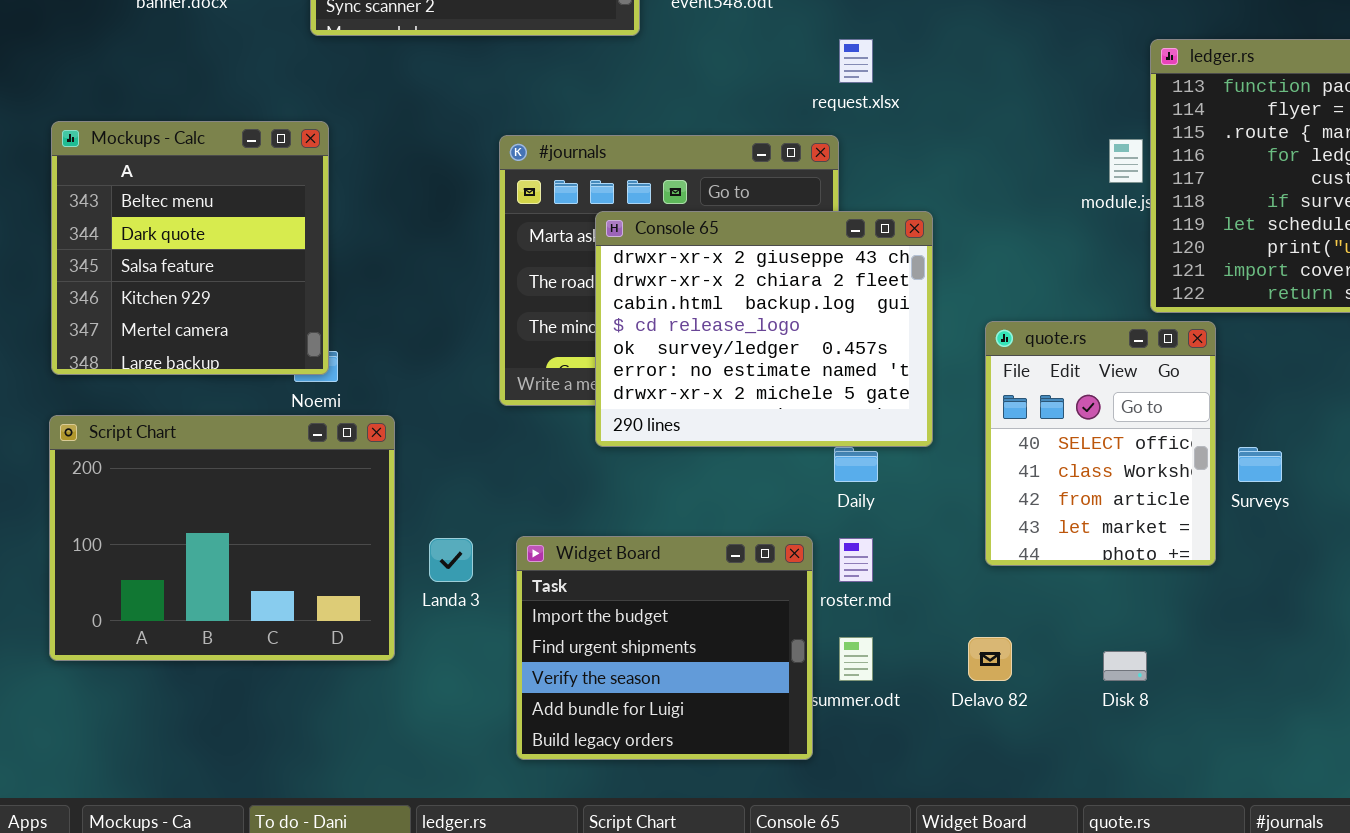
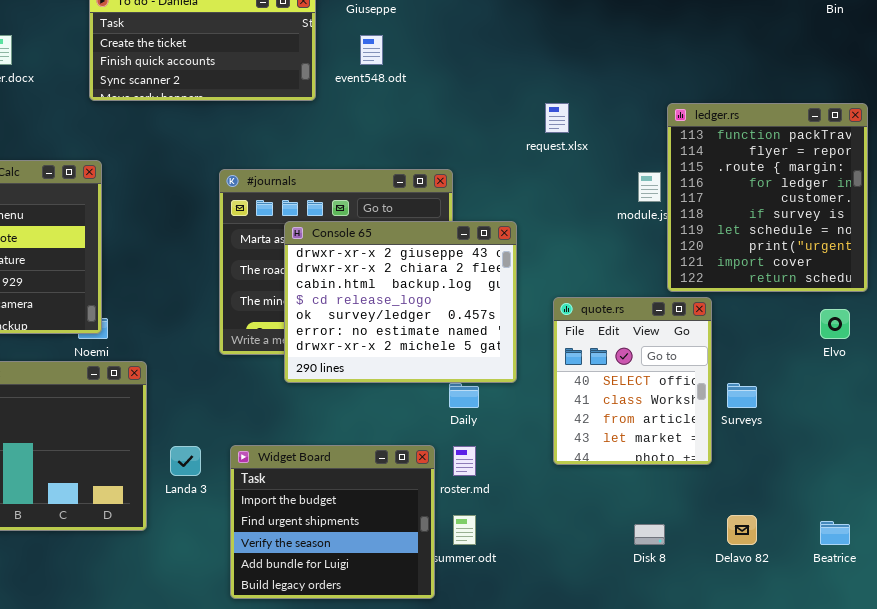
request.xlsx: [839,39,873,83] -> [545,103,569,133], moved
Delavo 82: [968,637,1012,681] -> [727,515,757,545], moved

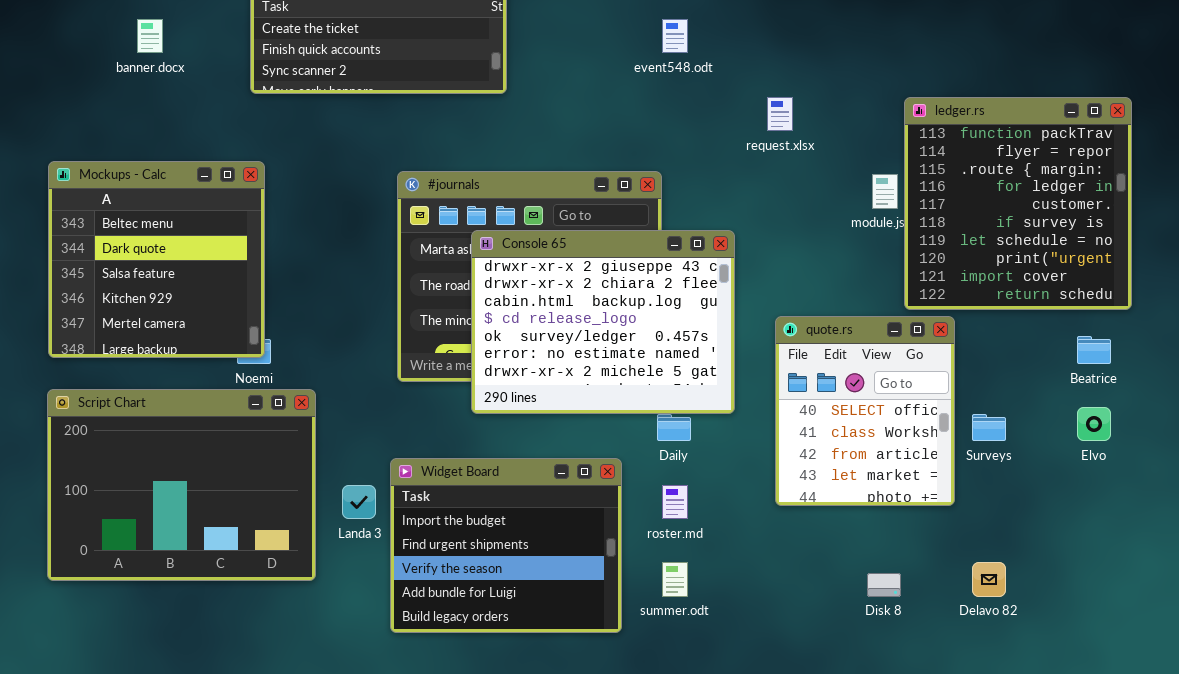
event548.odt: [360,35,383,65] -> [662,19,688,53], moved
Elvo: [820,309,850,339] -> [1077,407,1111,441], moved
Widget Board: [230,445,435,599] -> [390,458,622,633], moved
Beatrice: [820,521,850,545] -> [1077,336,1111,364], moved

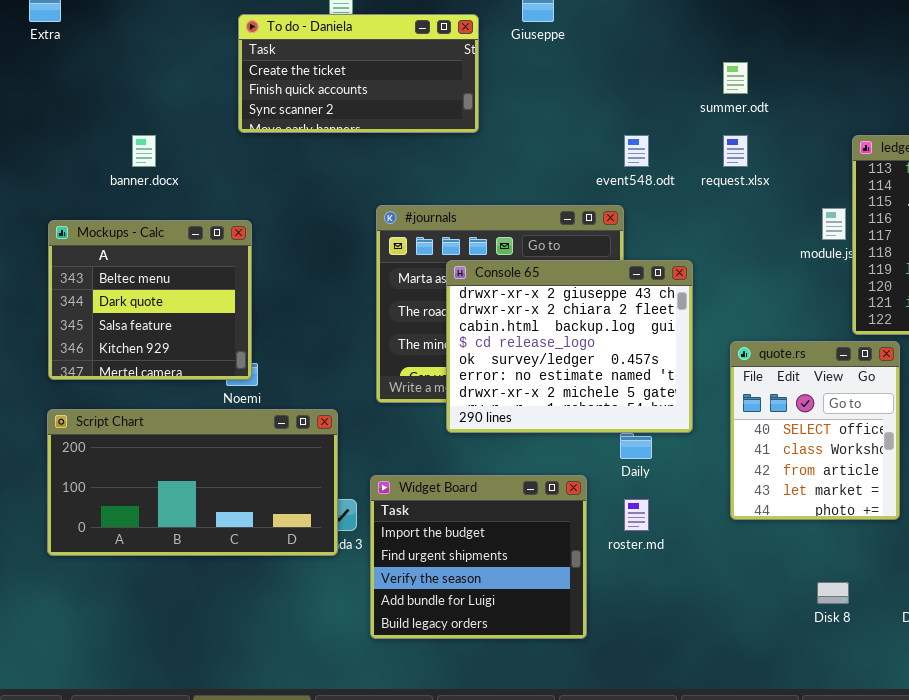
banner.docx: [137,19,163,53] -> [132,135,156,167], moved
event548.odt: [662,19,688,53] -> [624,135,649,167], moved
Mockups - Calc: [48,161,265,358] -> [48,220,252,380], resized
Script Chart: [47,389,316,581] -> [47,409,338,556], resized
summer.odt: [662,562,688,597] -> [723,62,748,94], moved

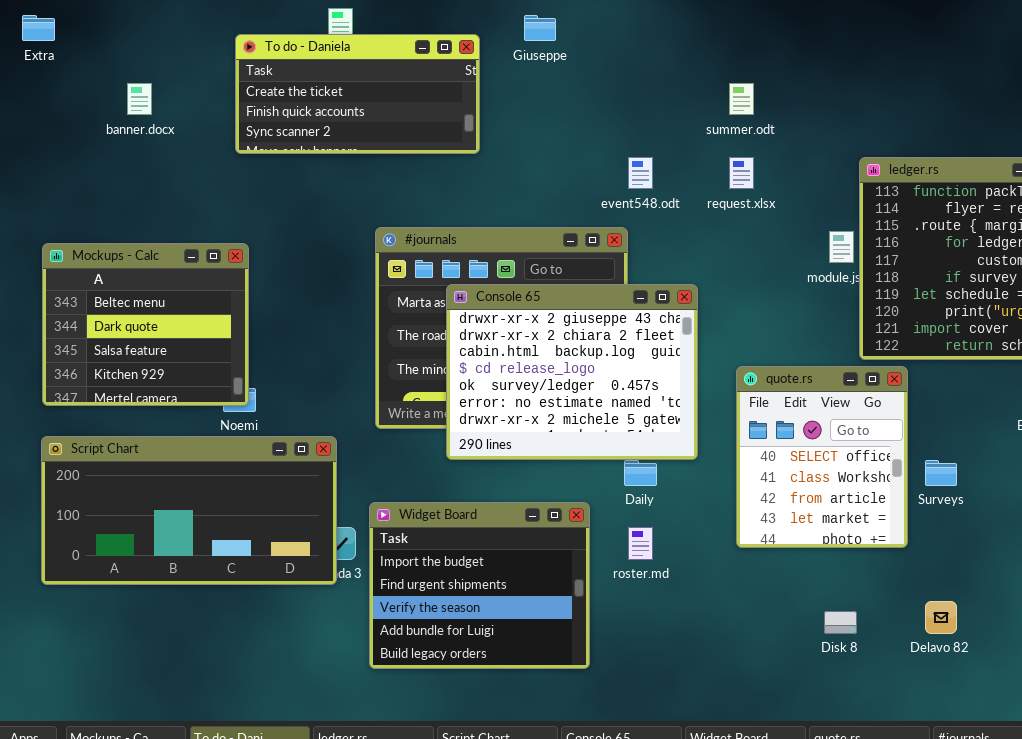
banner.docx: [132,135,156,167] -> [127,83,152,115], moved

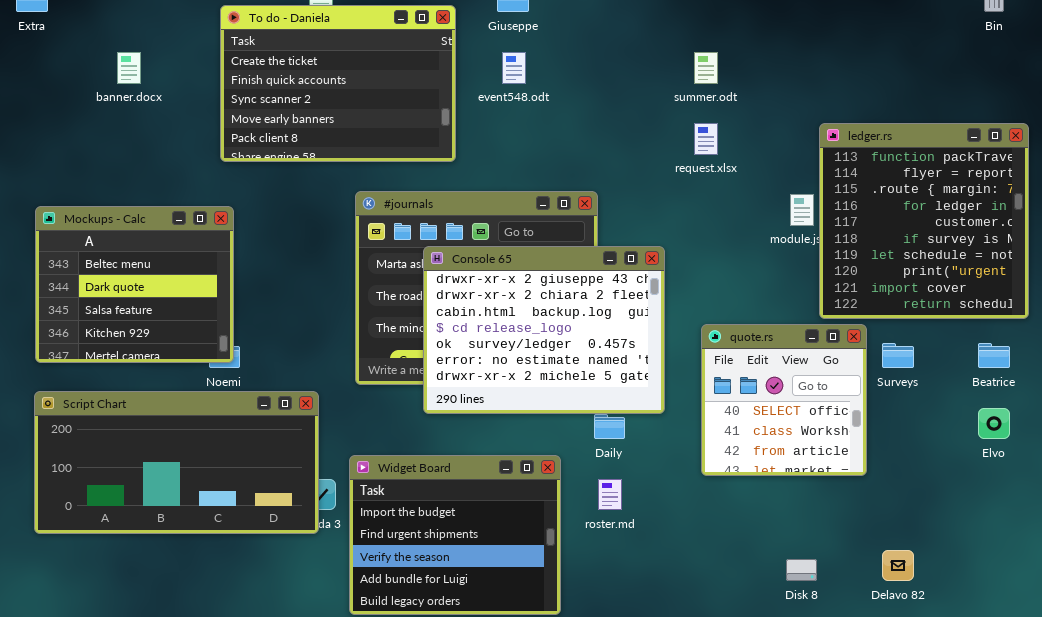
To do - Daniela: [235,34,480,154] -> [220,5,456,162], resized
event548.odt: [628,157,653,189] -> [502,52,526,84], moved
quote.rs: [736,366,908,548] -> [701,324,867,476], resized
Surveys: [925,460,957,486] -> [882,343,914,368], moved

